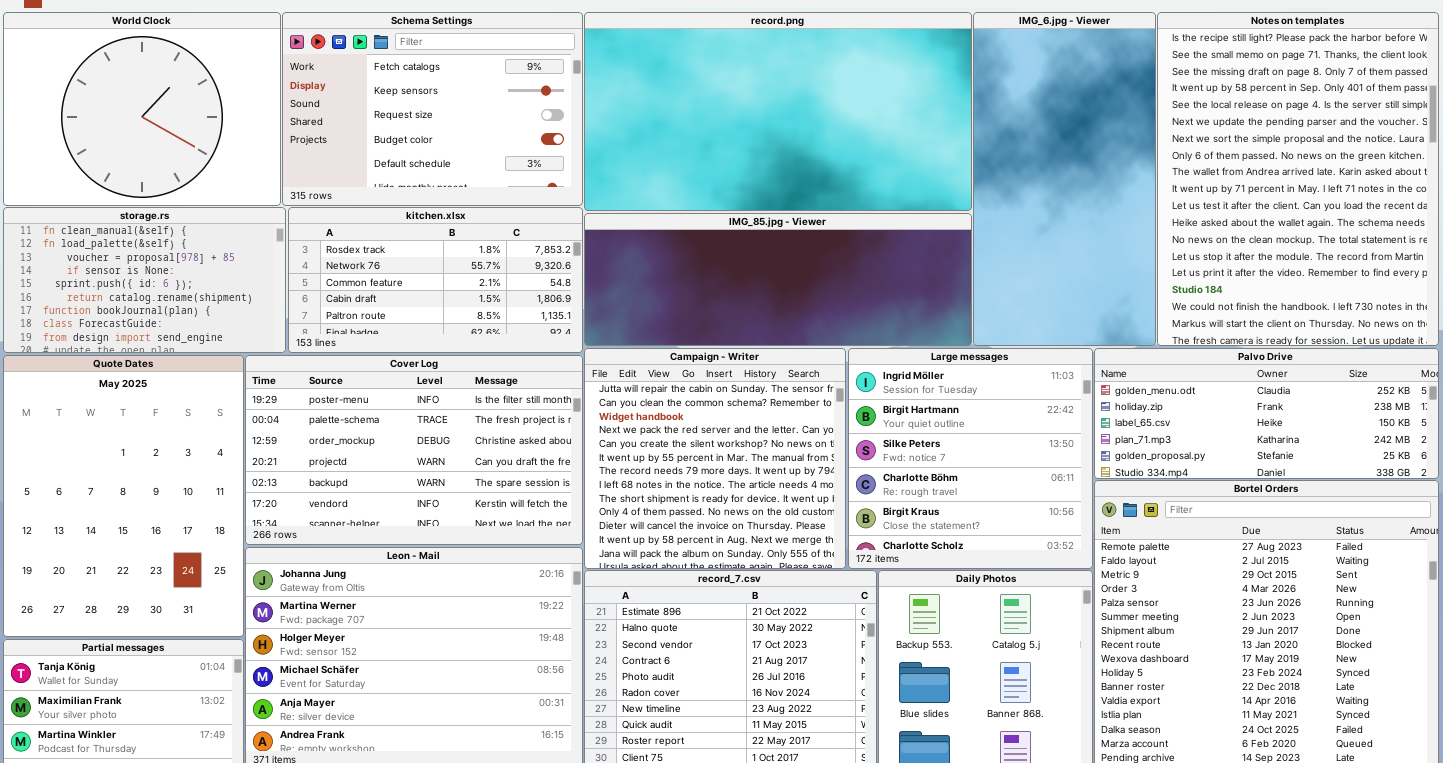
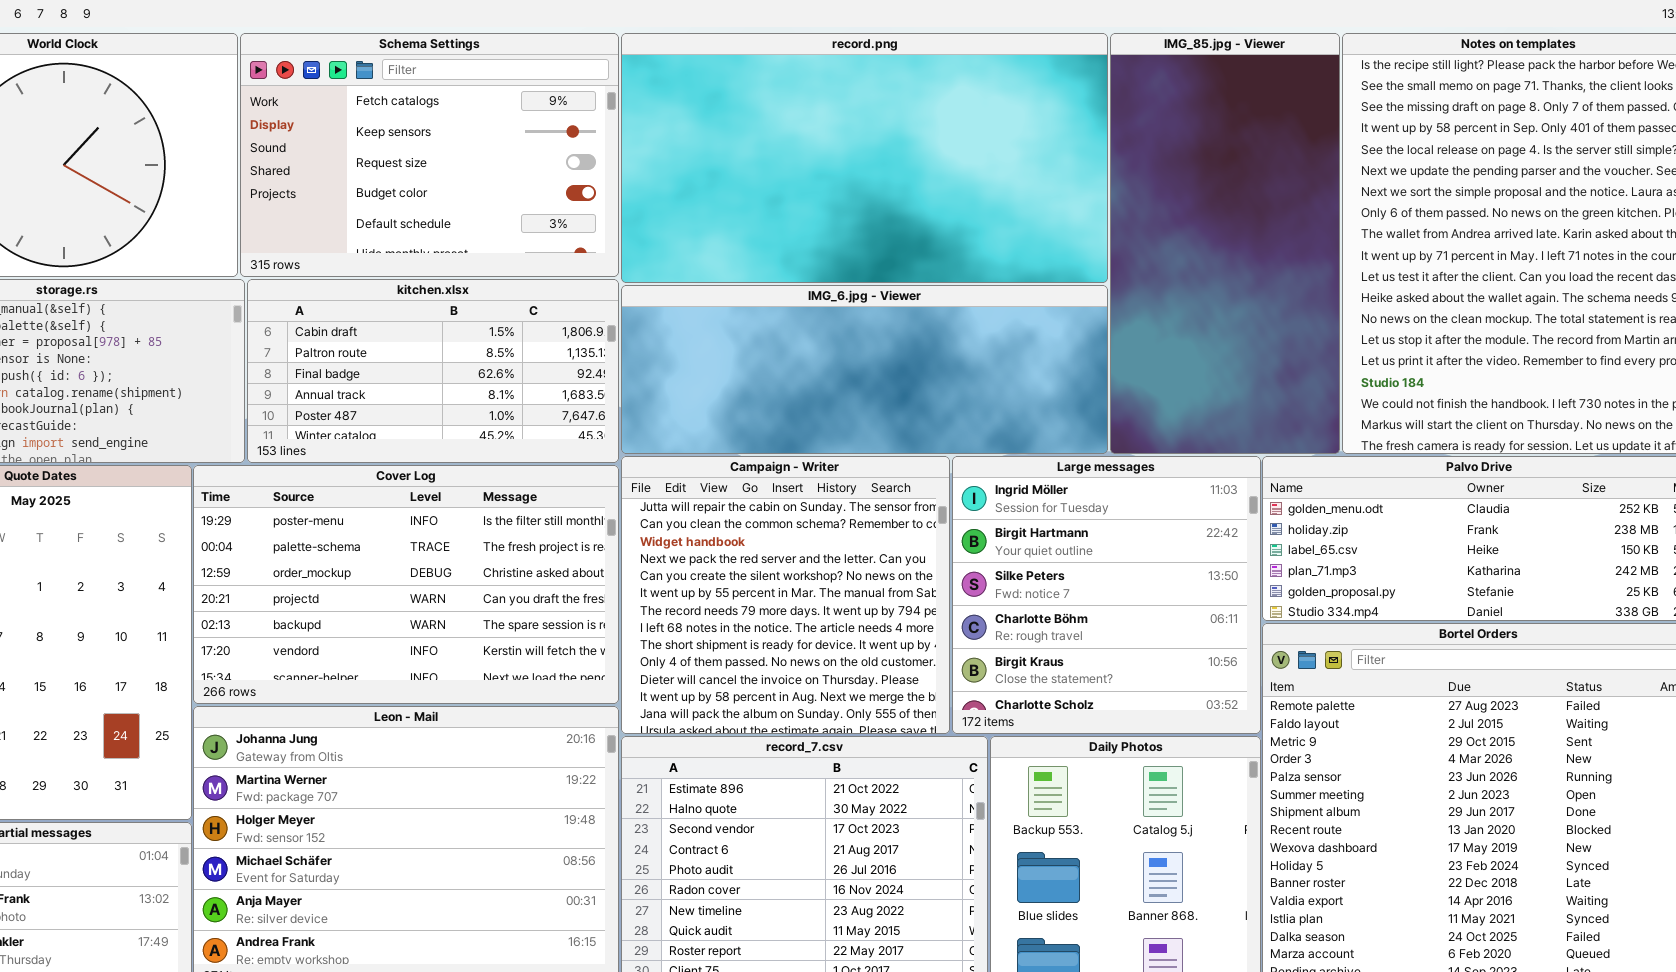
IMG_6.jpg - Viewer: [973,12,1156,346] -> [621,285,1108,454], moved, resized
kitchen.xlsx: [288,207,583,353] -> [247,279,619,463], scrolled down 3 rows
IMG_85.jpg - Viewer: [584,213,972,346] -> [1110,33,1340,454], moved, resized

